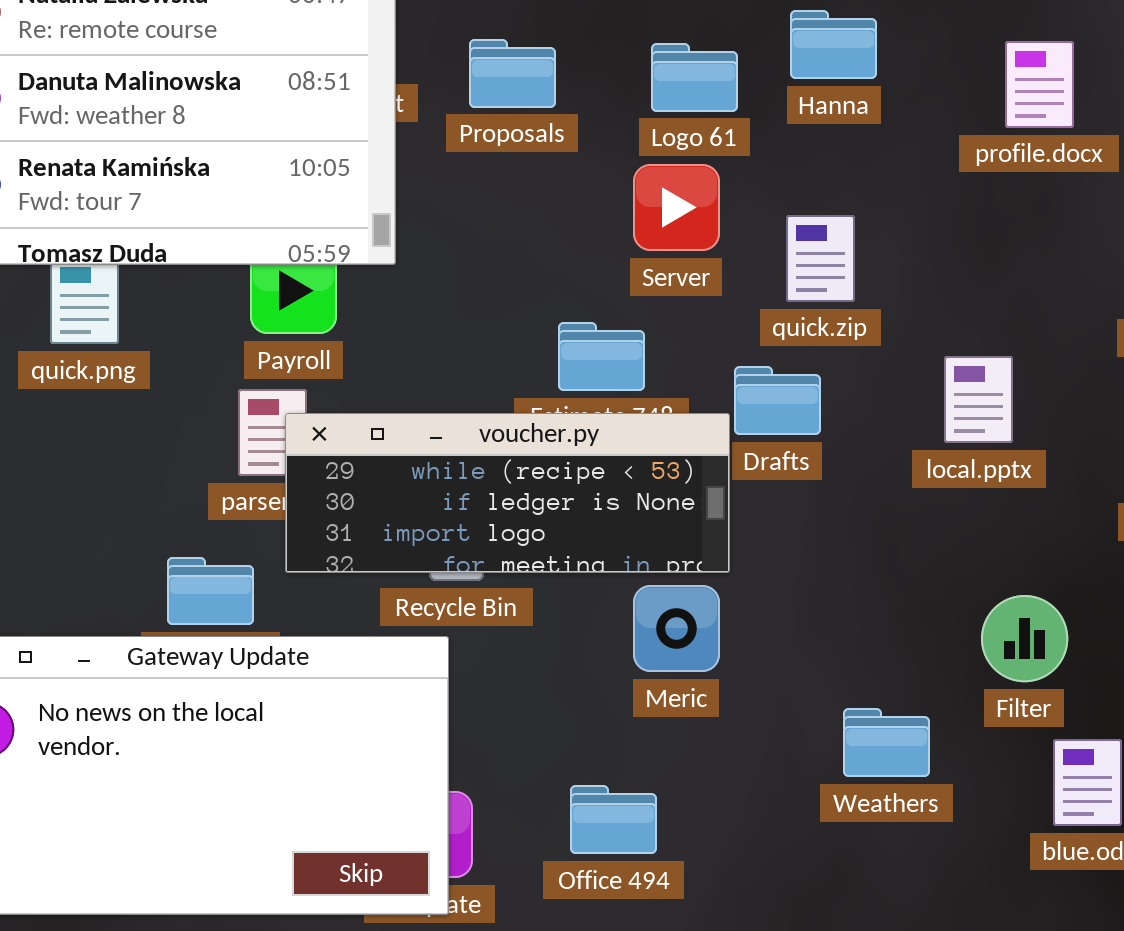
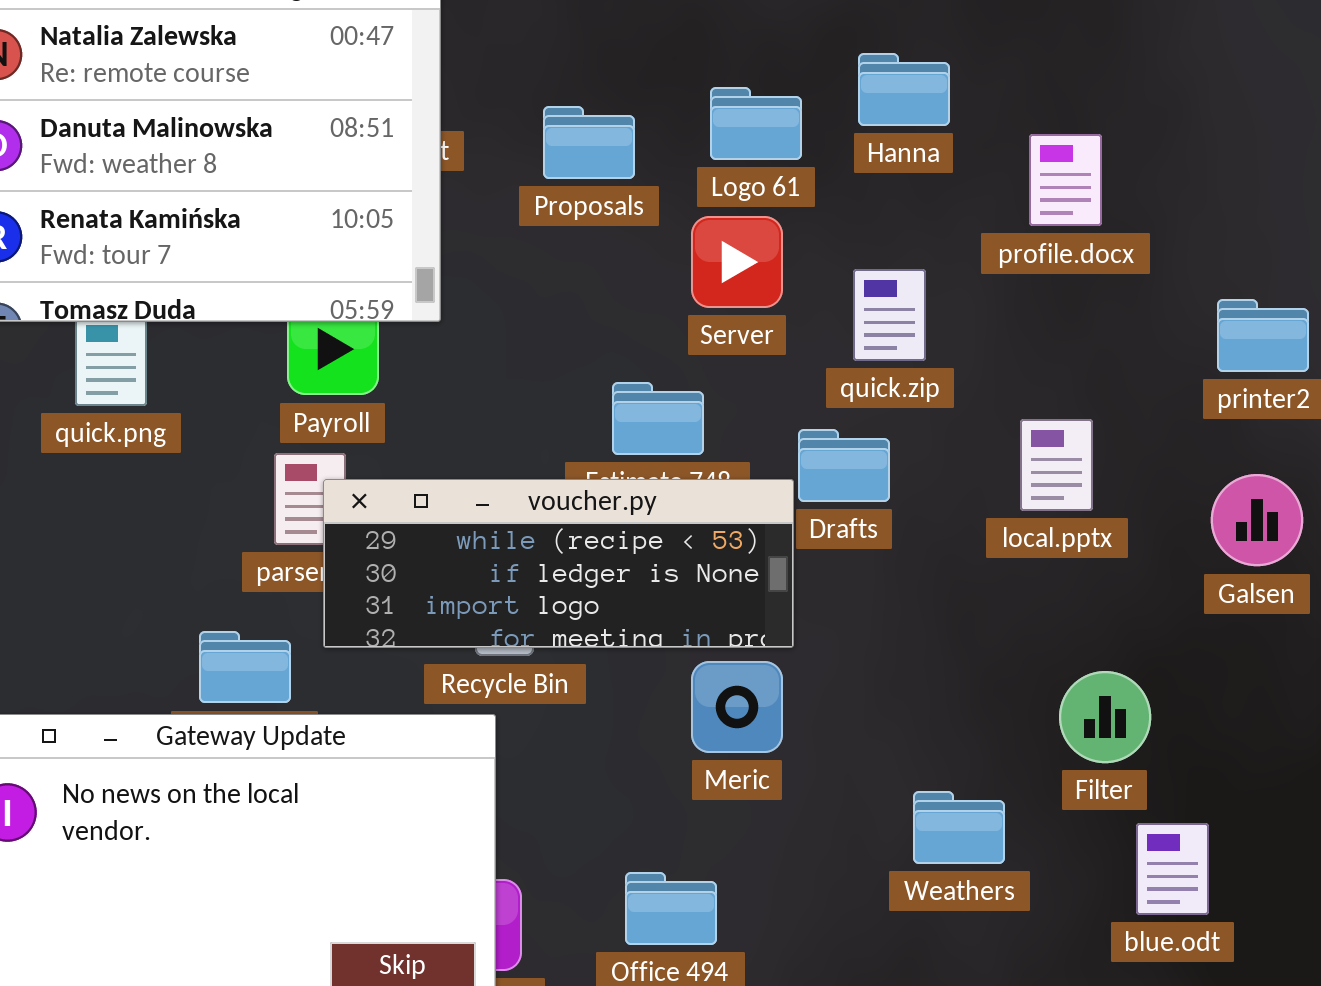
Proposals: [469,39,556,108] -> [543,106,635,179], moved
profile.docx: [1005,41,1074,128] -> [1029,134,1102,226], moved

